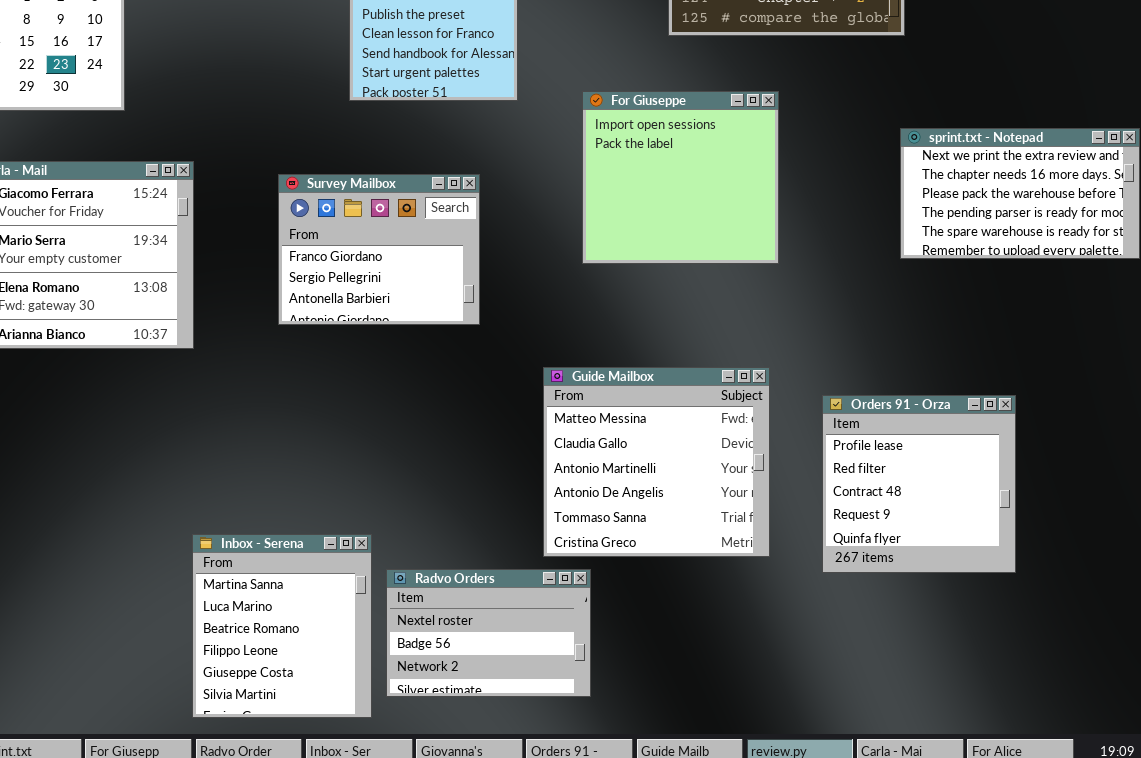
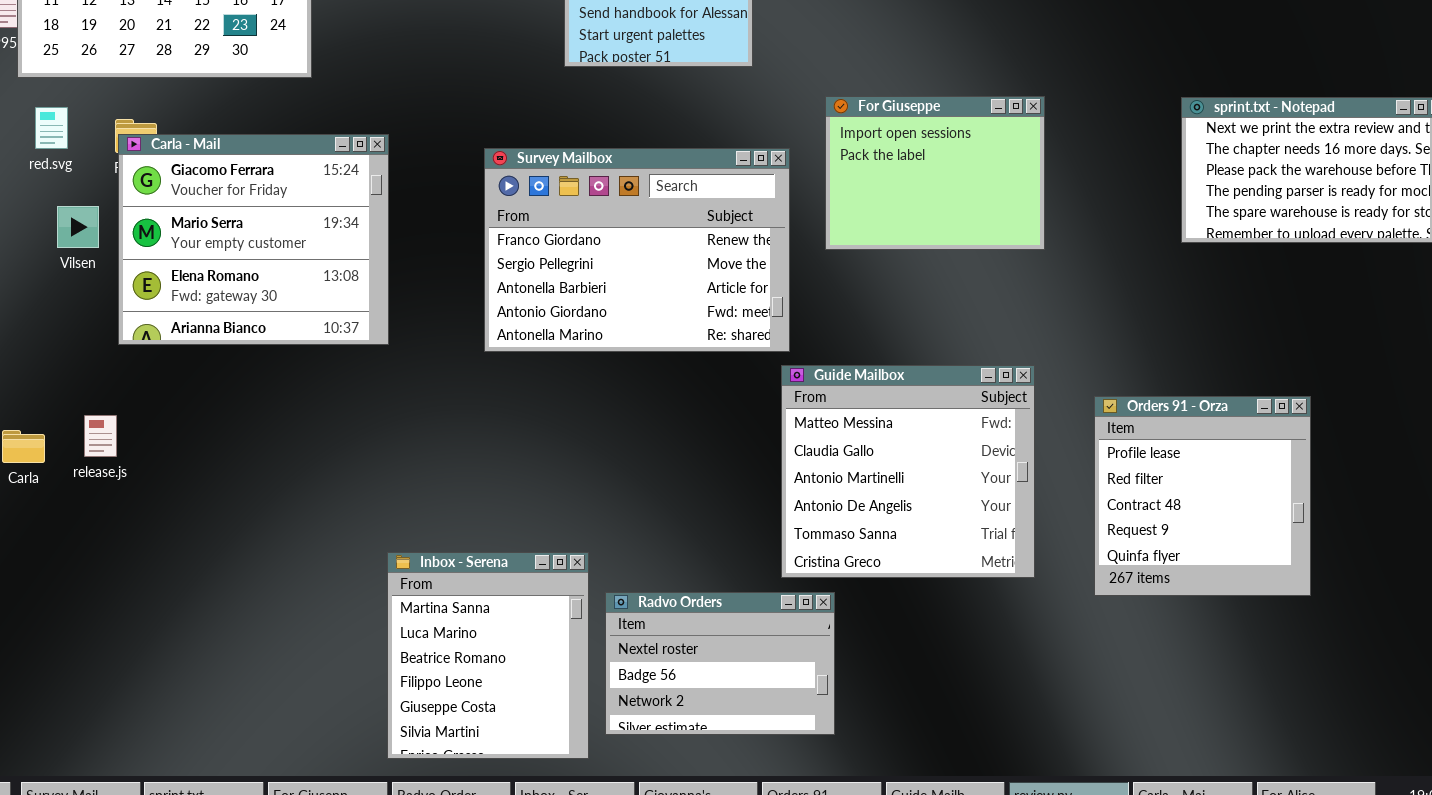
For Giuseppe: [582,91,779,264] -> [825,96,1045,250], resized
Survey Mailbox: [278,174,480,325] -> [484,148,790,352], resized

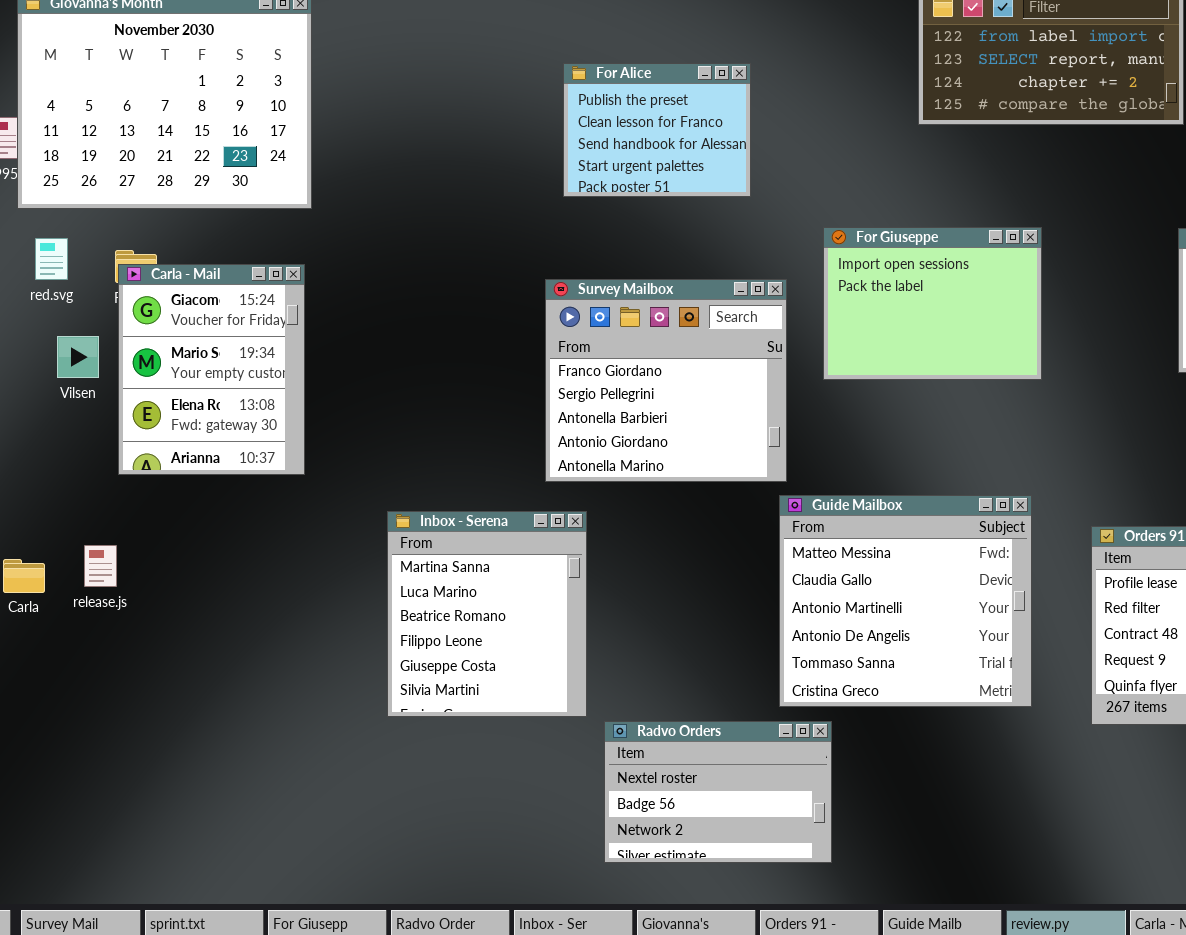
Carla - Mail: [118,134,389,345] -> [118,264,305,475], resized
Survey Mailbox: [484,148,790,352] -> [545,279,787,482], resized
Inbox - Serena: [387,552,589,759] -> [387,511,587,717], moved

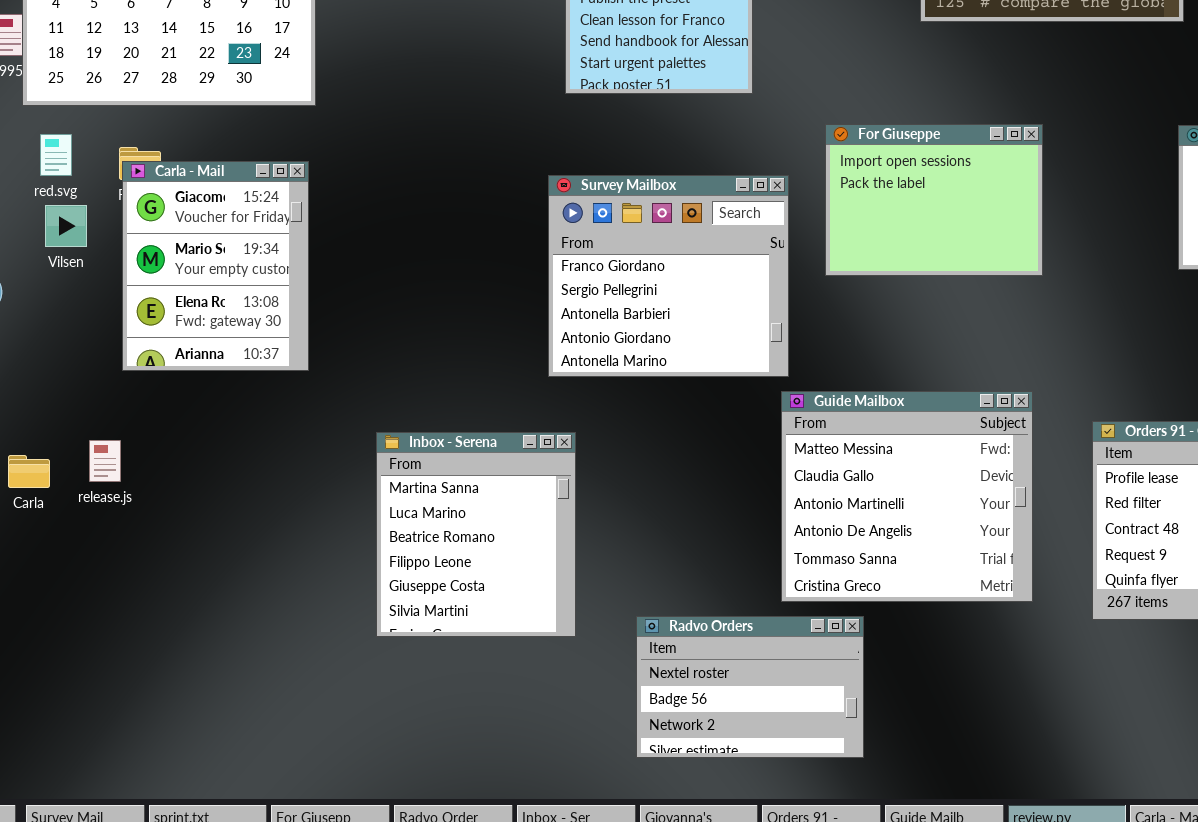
Vilsen: [57,336,99,378] -> [45,205,87,247], moved
Inbox - Serena: [387,511,587,717] -> [376,432,576,637], moved
Radvo Orders: [604,721,832,863] -> [636,616,864,758], moved

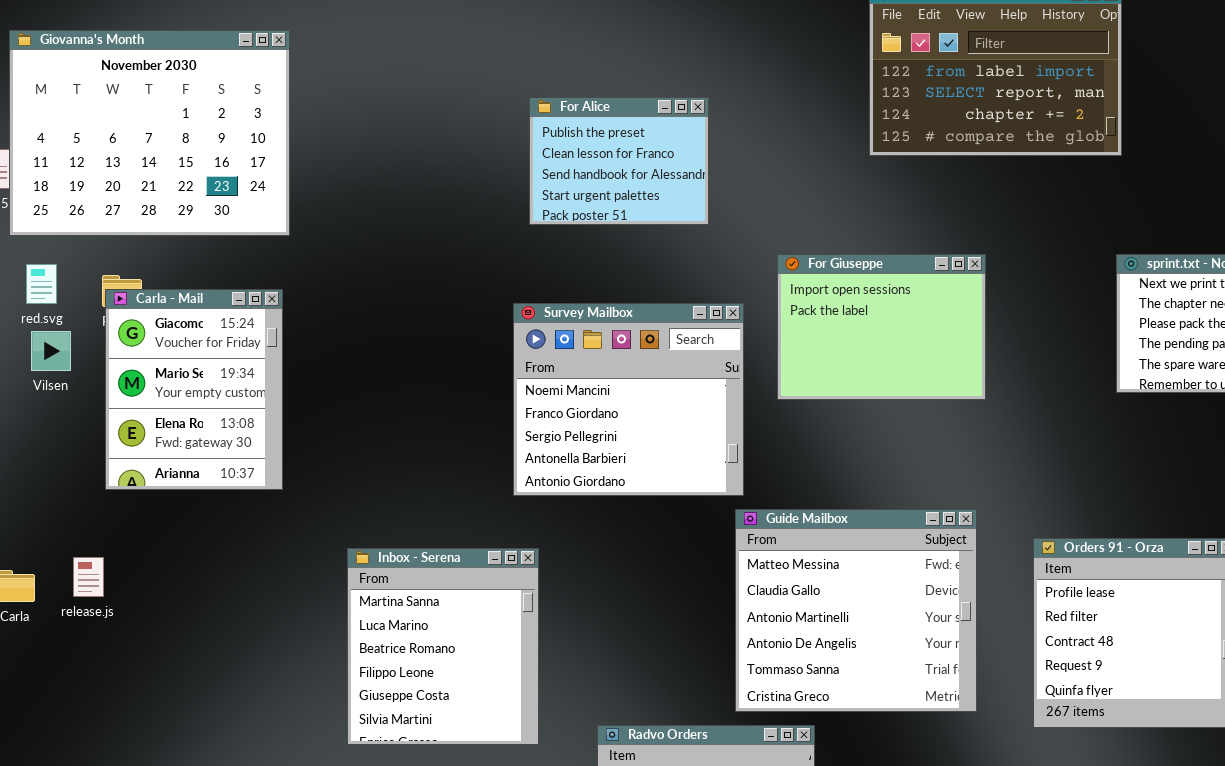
Survey Mailbox: [548,175,789,377] -> [513,303,744,496], scrolled up 1 row

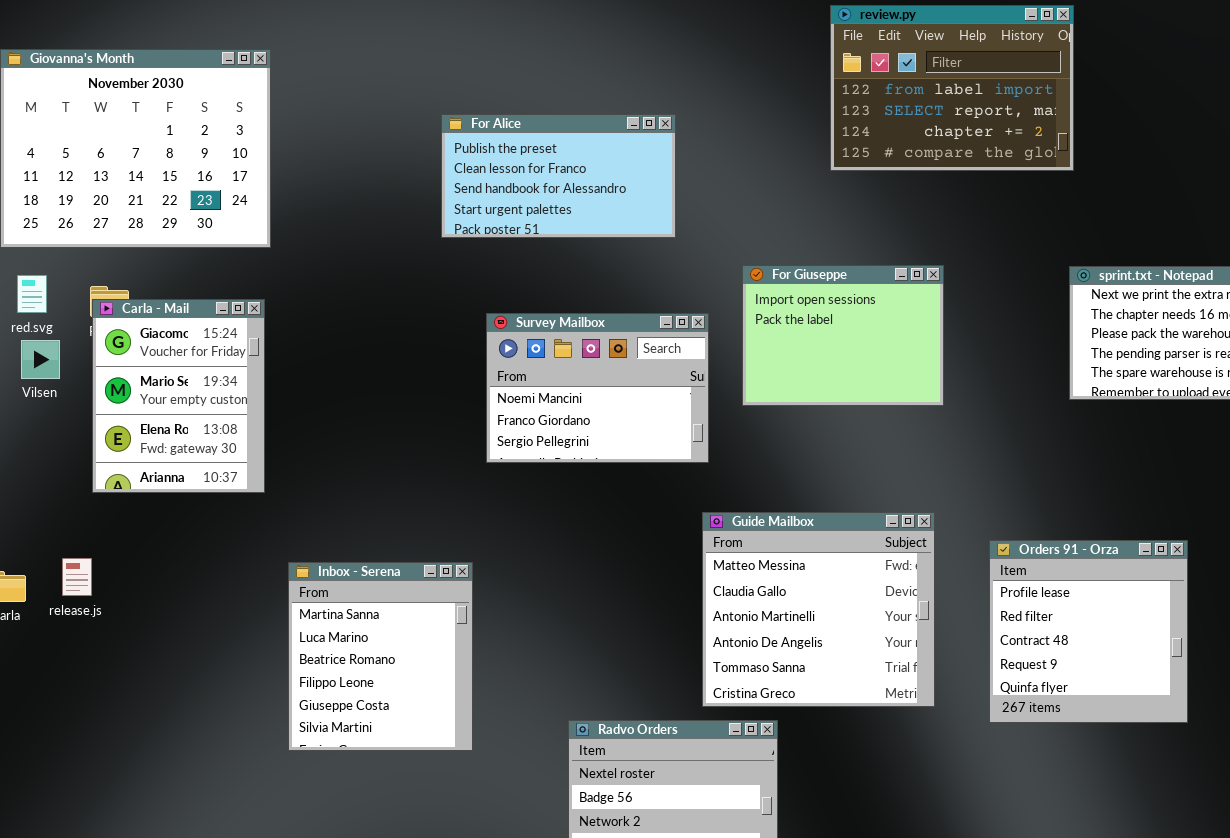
For Alice: [529,97,709,225] -> [441,114,676,238], resized
Survey Mailbox: [513,303,744,496] -> [486,313,709,463], resized
Inbox - Serena: [347,548,539,745] -> [288,562,473,751], moved

